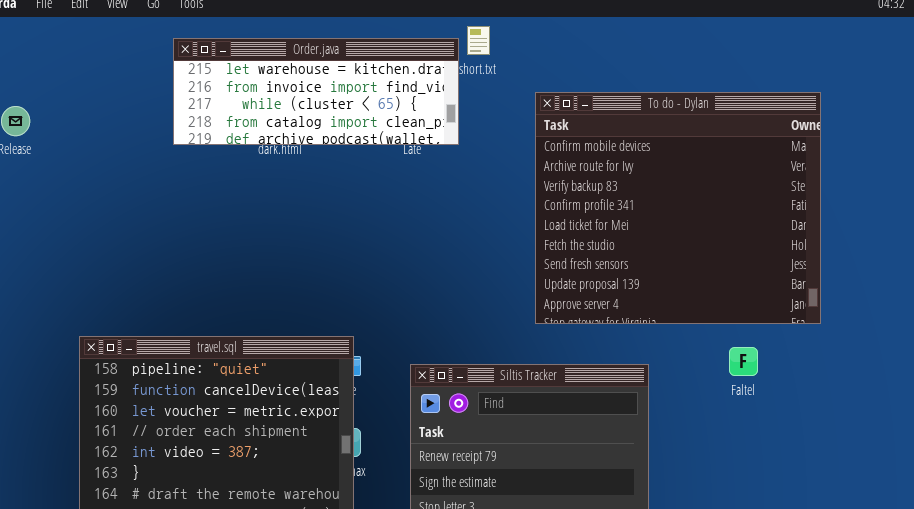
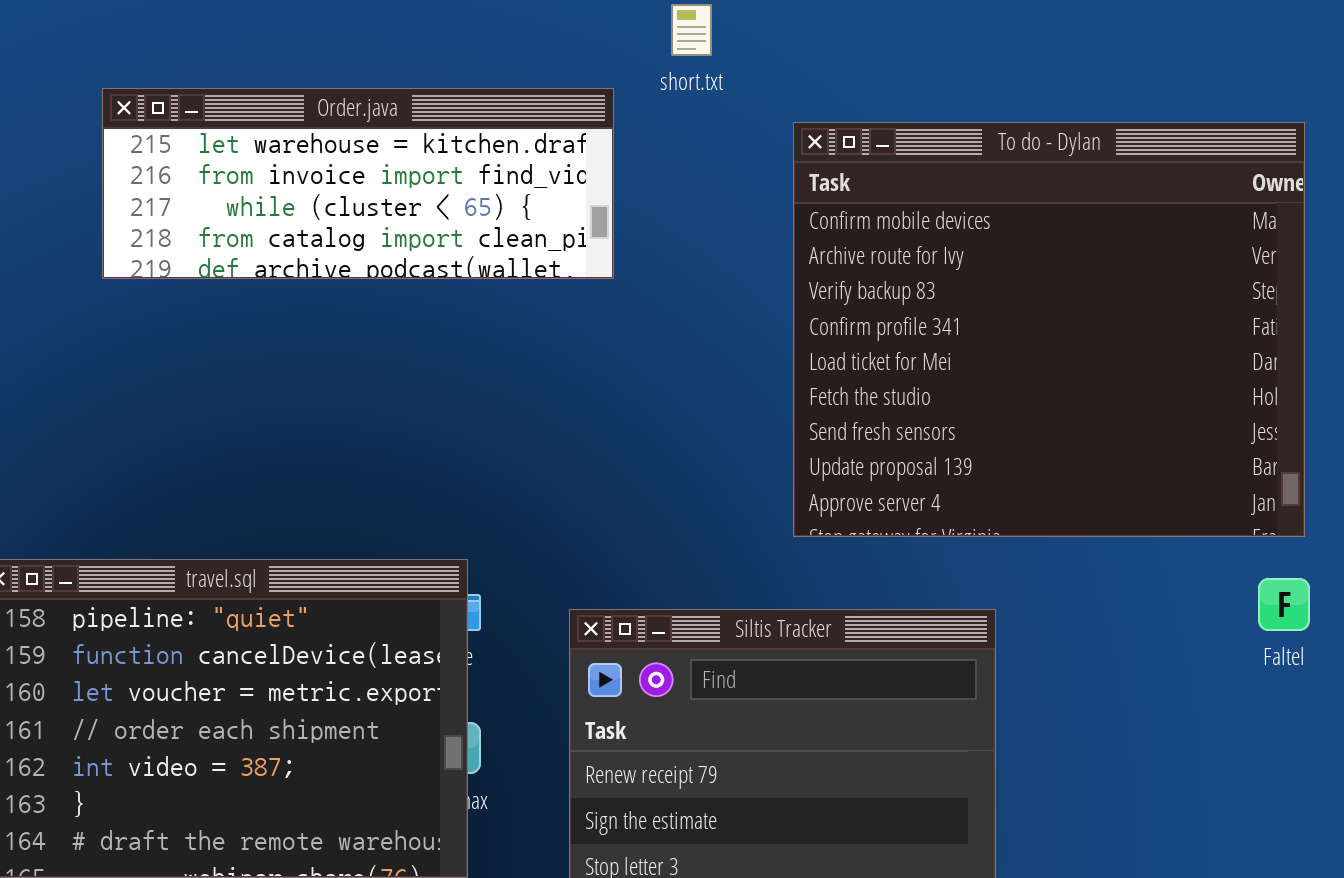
Order.java: [173,38,459,145] -> [102,88,614,279], moved
Faltel: [729,347,758,376] -> [1258,578,1310,631], moved

